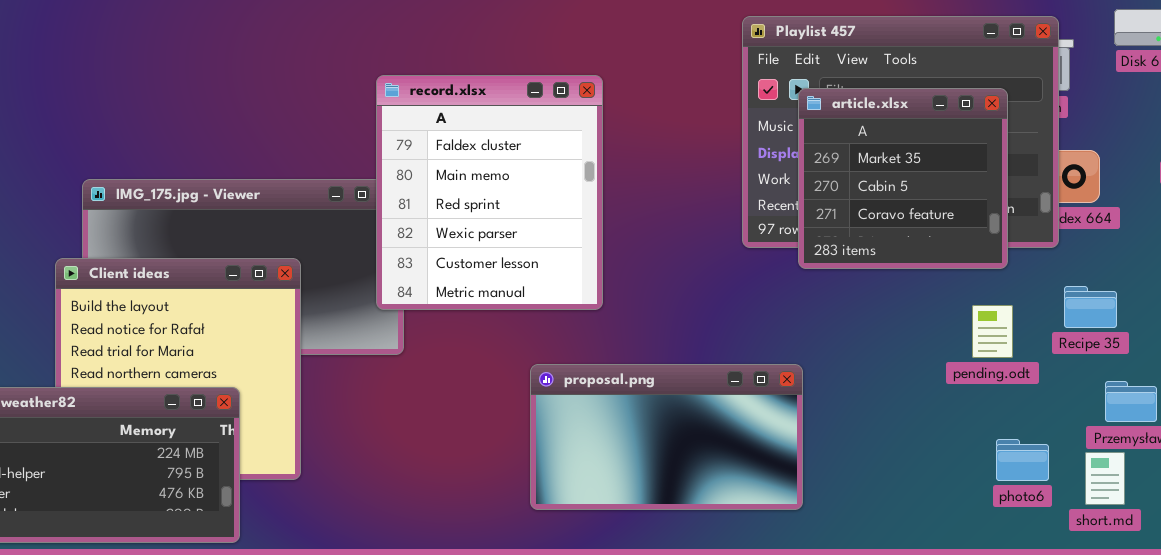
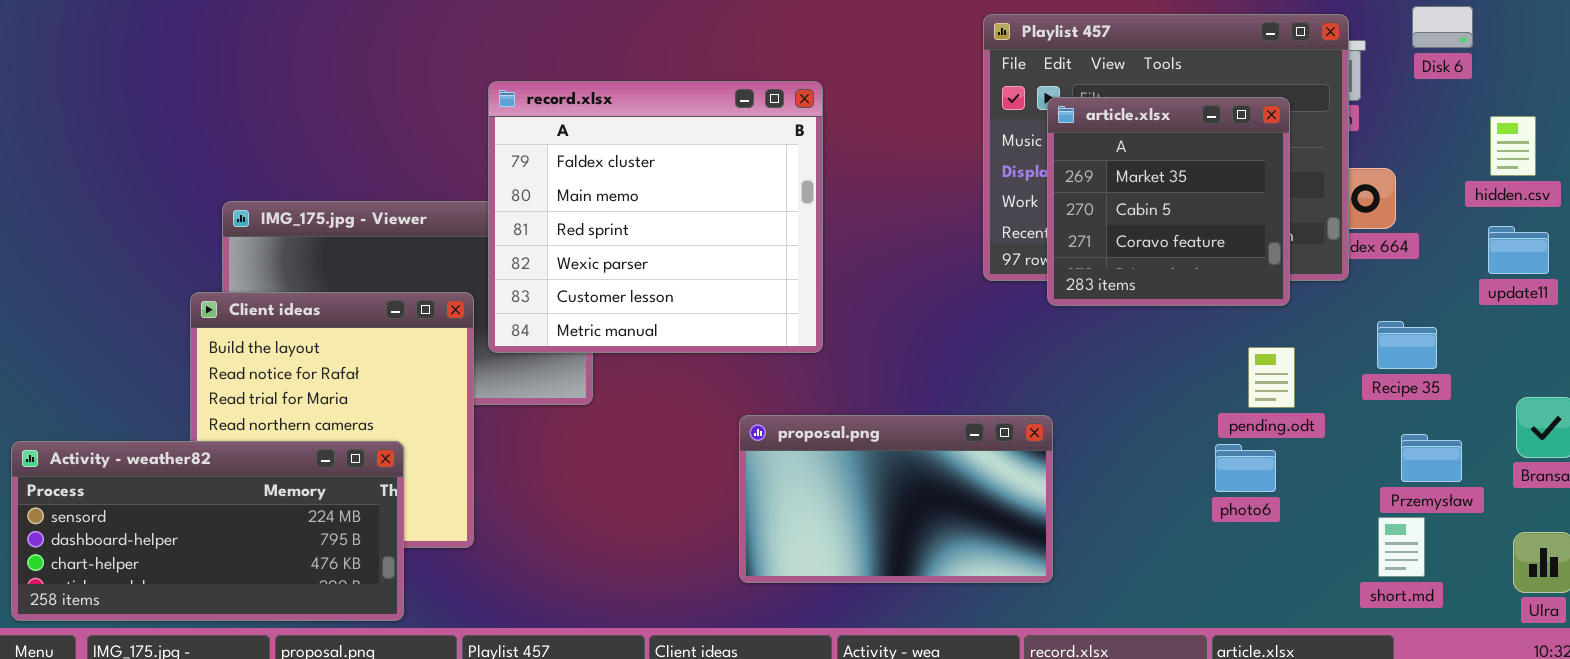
record.xlsx: [376,75,603,310] -> [488,81,823,353], resized
Recipe 35: [1064,286,1117,328] -> [1377,321,1437,369], moved
photo6: [996,439,1049,481] -> [1215,444,1276,492], moved

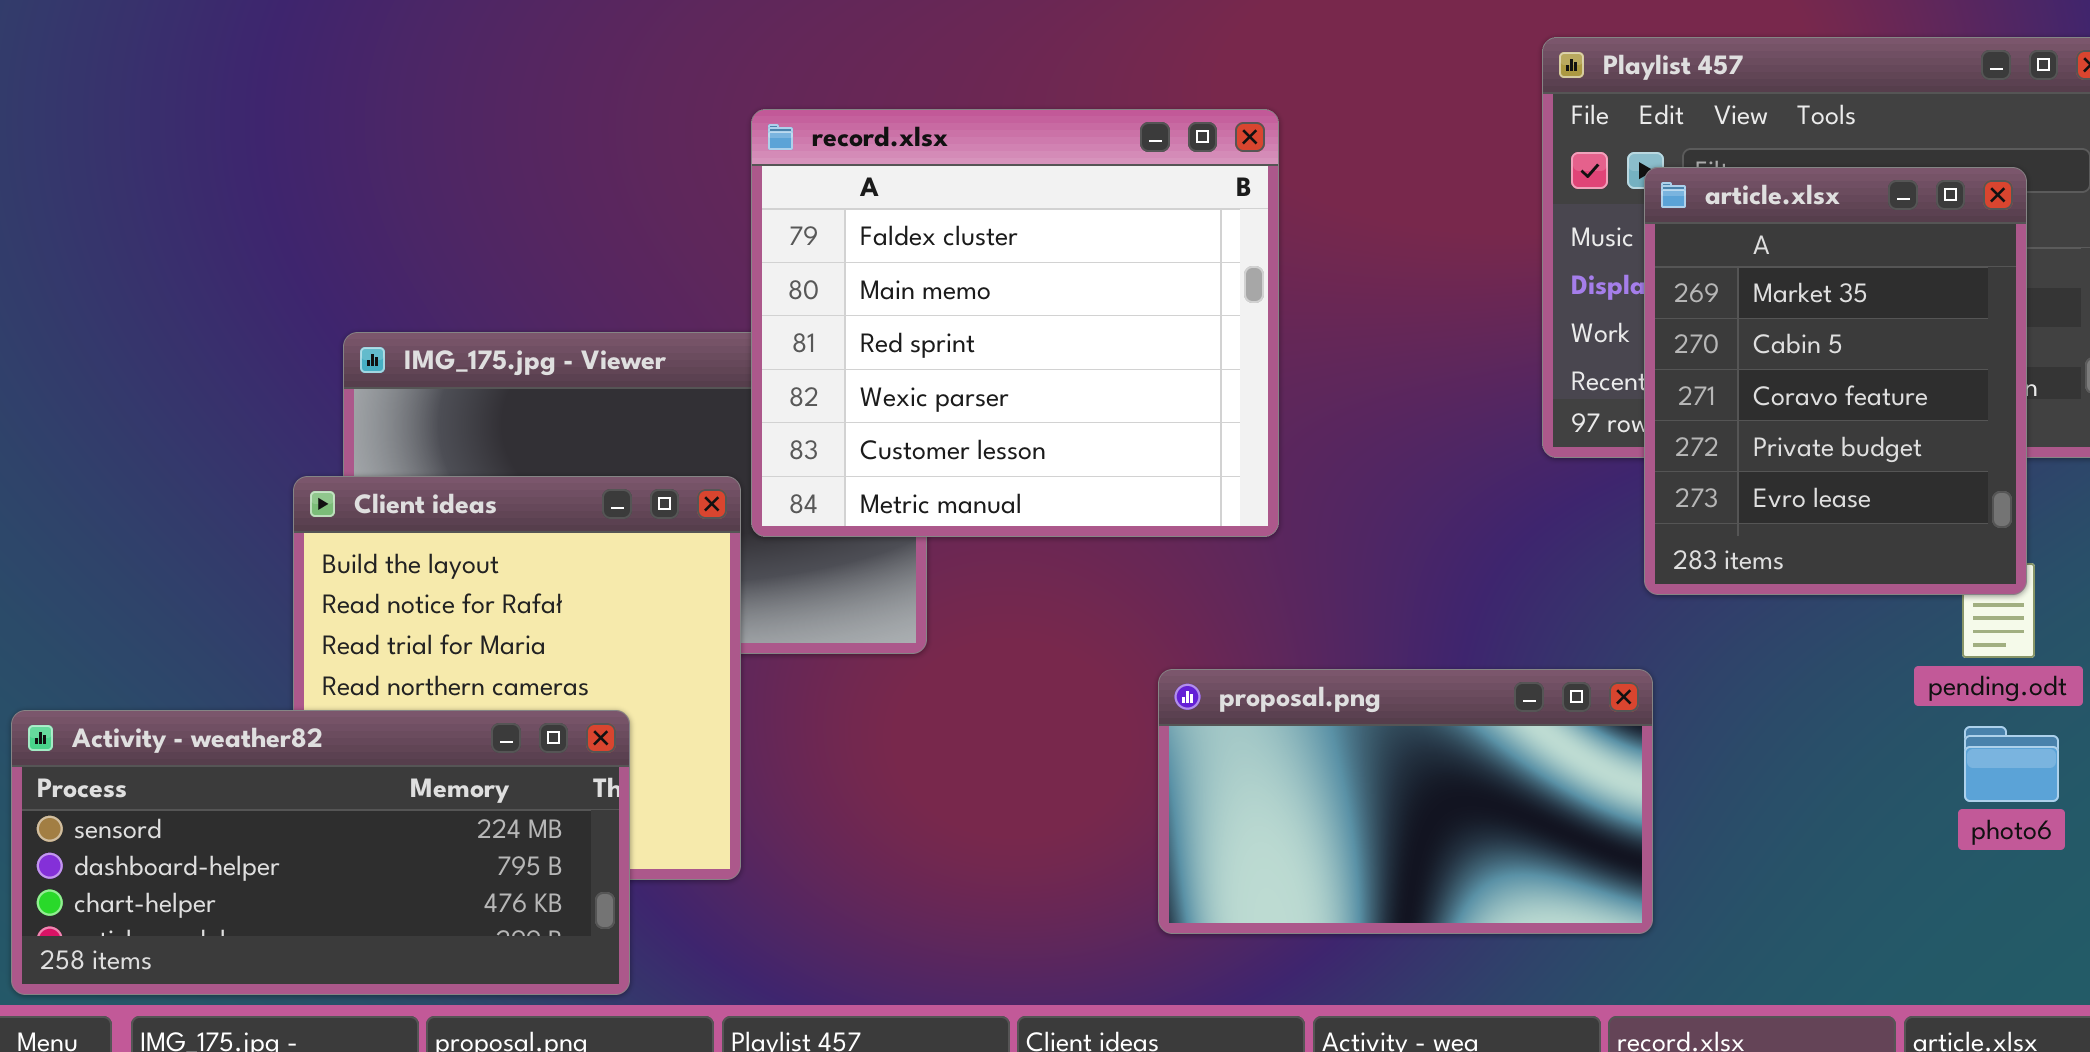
record.xlsx: [488,81,823,353] -> [751,109,1279,537], moved
article.xlsx: [1047,97,1290,306] -> [1644,167,2027,595], resized
photo6: [1215,444,1276,492] -> [1964,726,2059,802], moved

